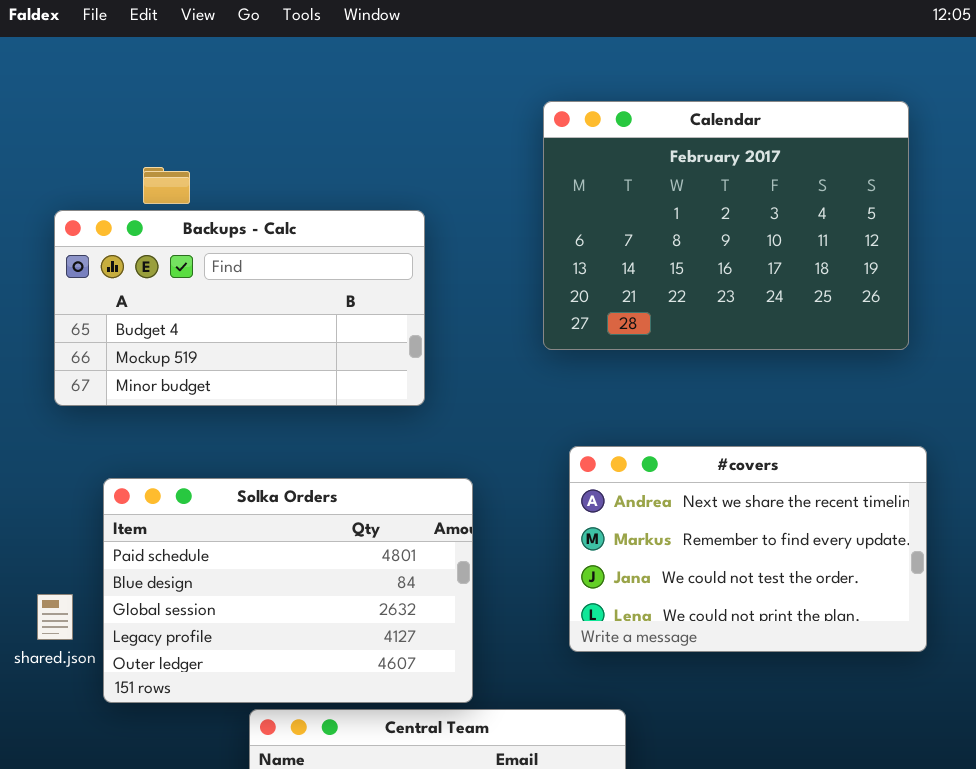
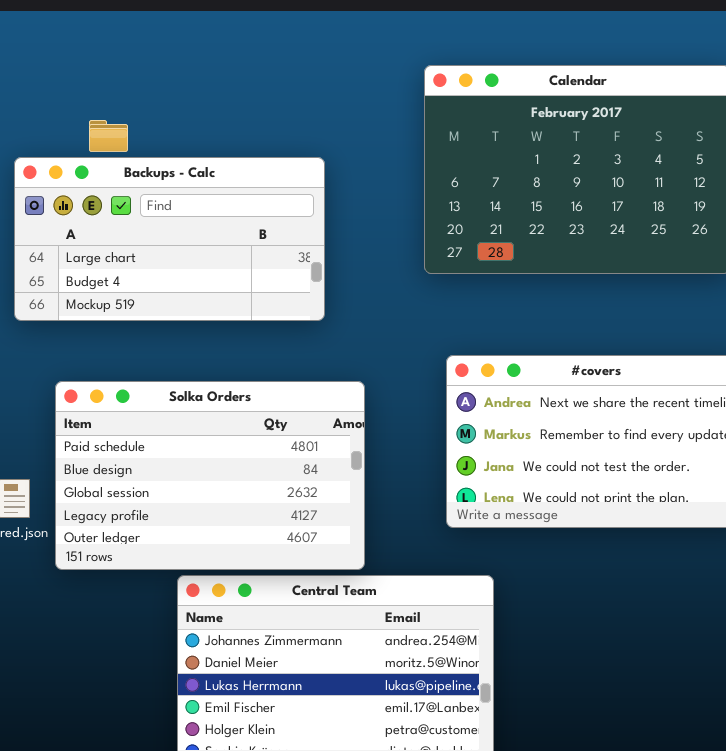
Backups - Calc: [54,210,425,406] -> [14,157,325,321], scrolled up 1 row

